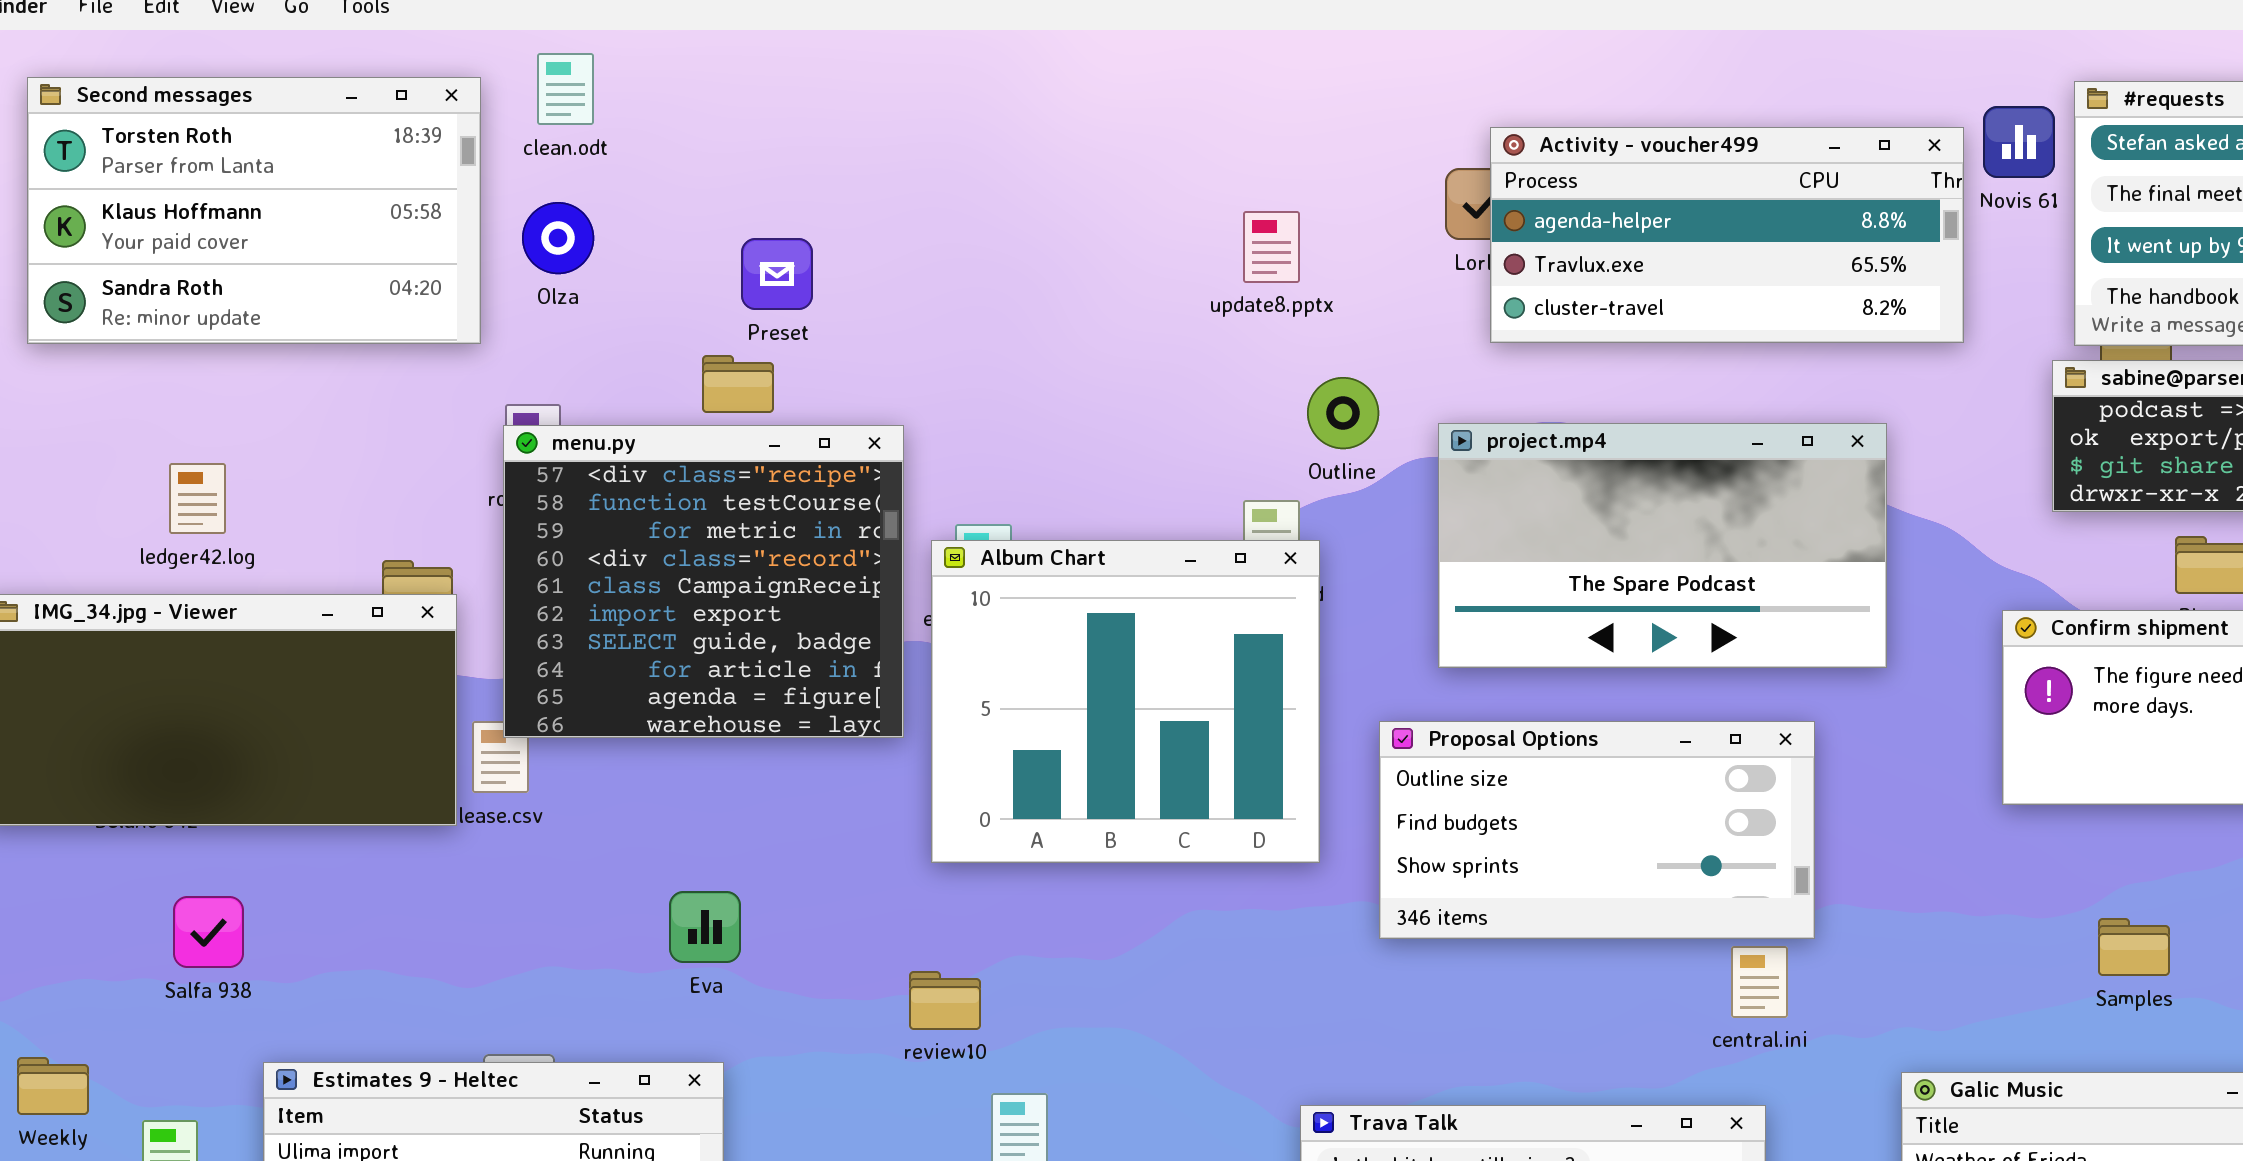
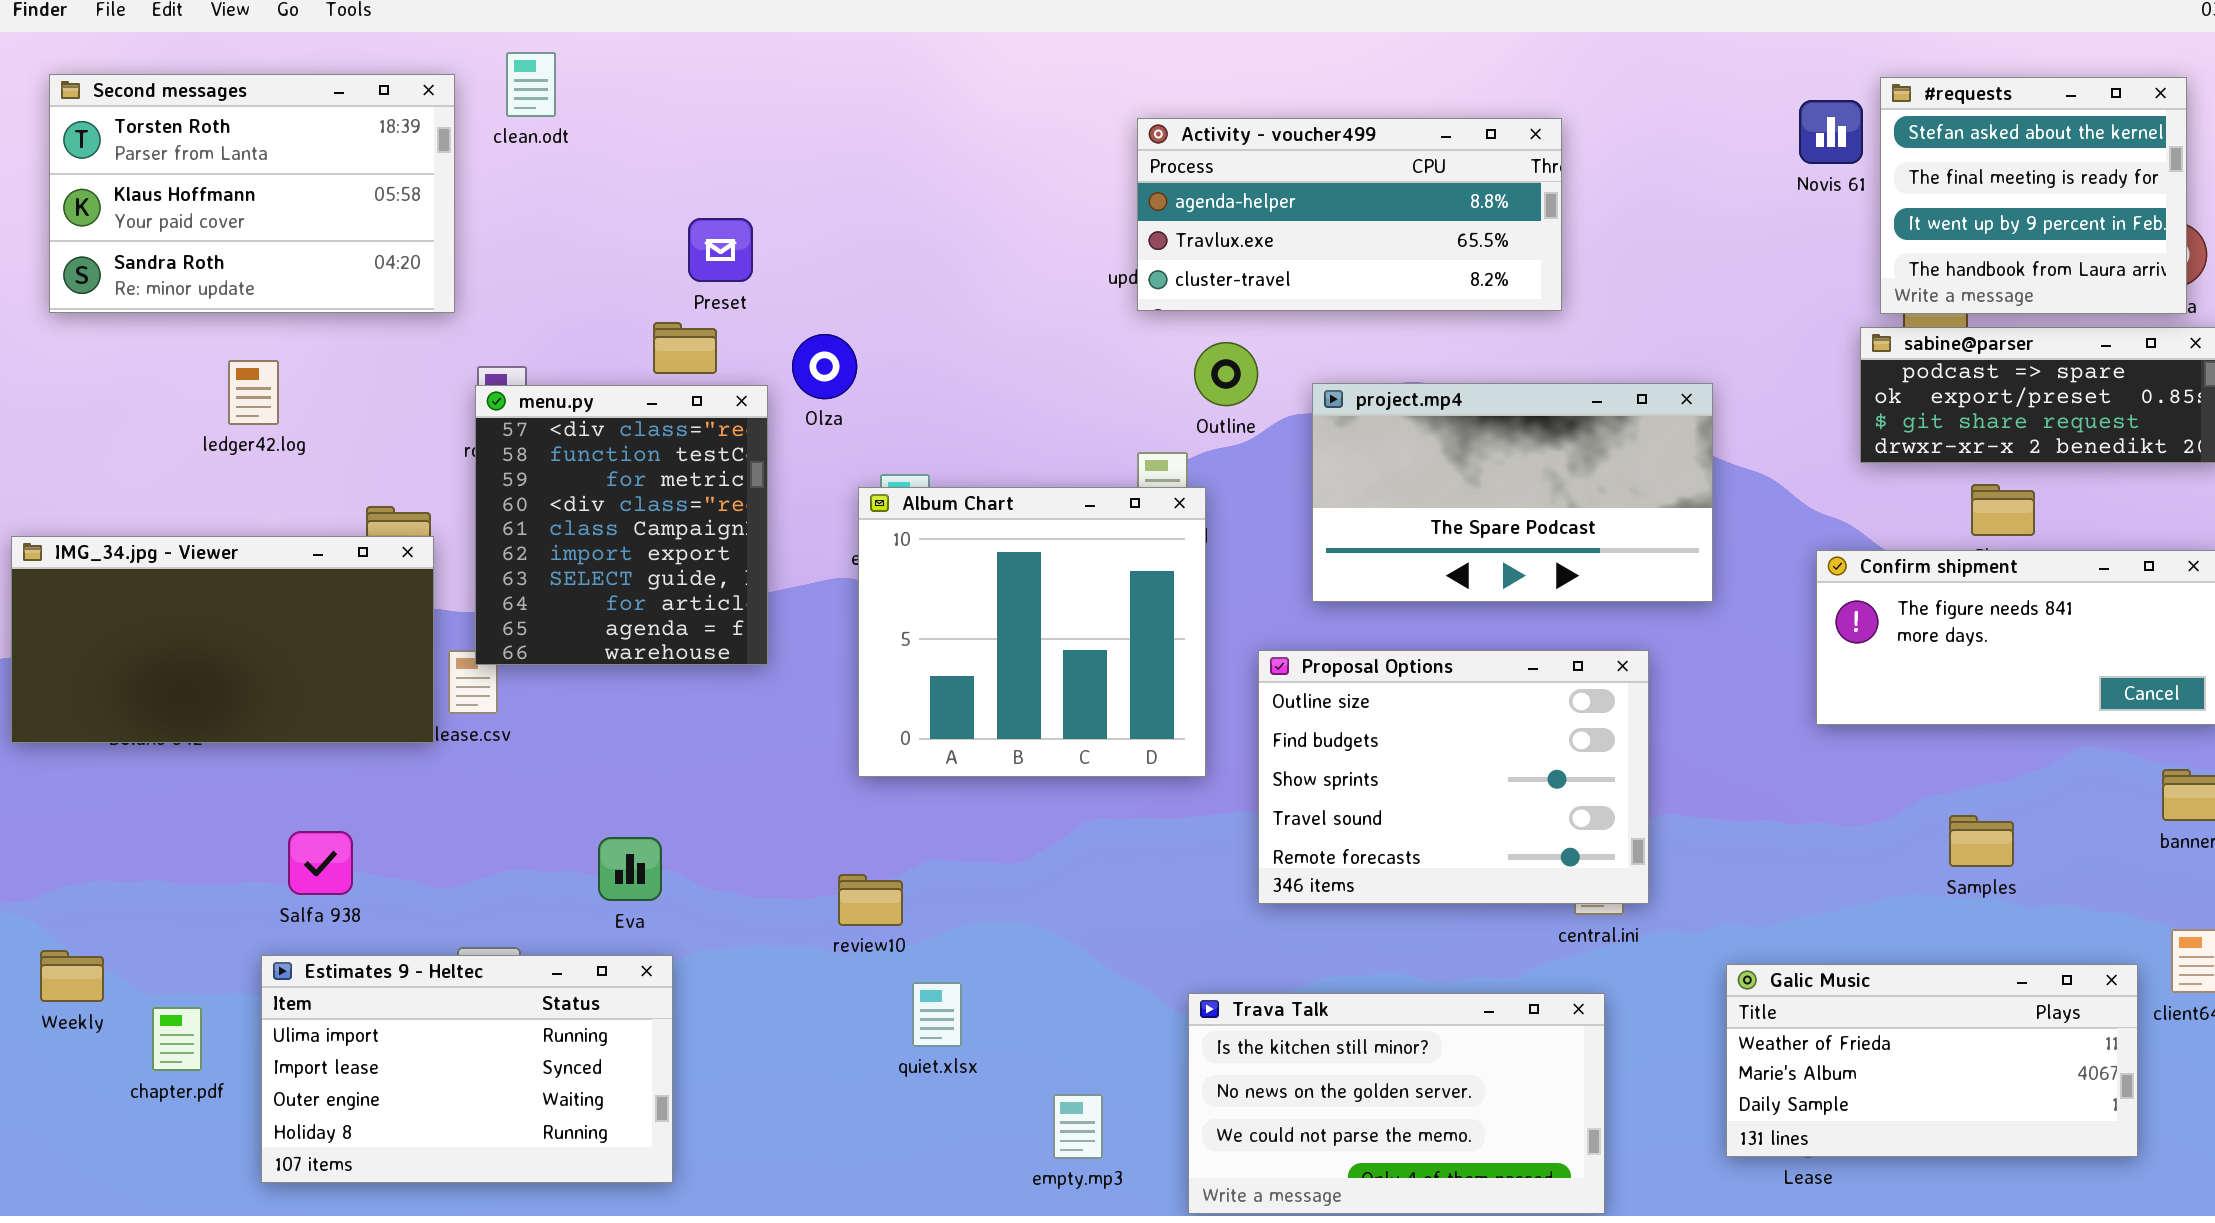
Activity - voucher499: [1490,127,1964,343] -> [1137,118,1562,311], moved
Olza: [522,202,594,274] -> [792,334,857,399], moved
menu.py: [503,425,904,738] -> [475,385,768,665], resized
ledger42.log: [169,463,226,534] -> [228,360,279,425], moved
Proposal Options: [1379,721,1815,939] -> [1258,650,1649,904], resized
Eva: [669,891,741,963] -> [598,837,662,901], moved
Salfa 938: [173,896,244,968] -> [288,831,353,895], moved
Samples: [2098,918,2170,976] -> [1949,815,2014,867], moved

